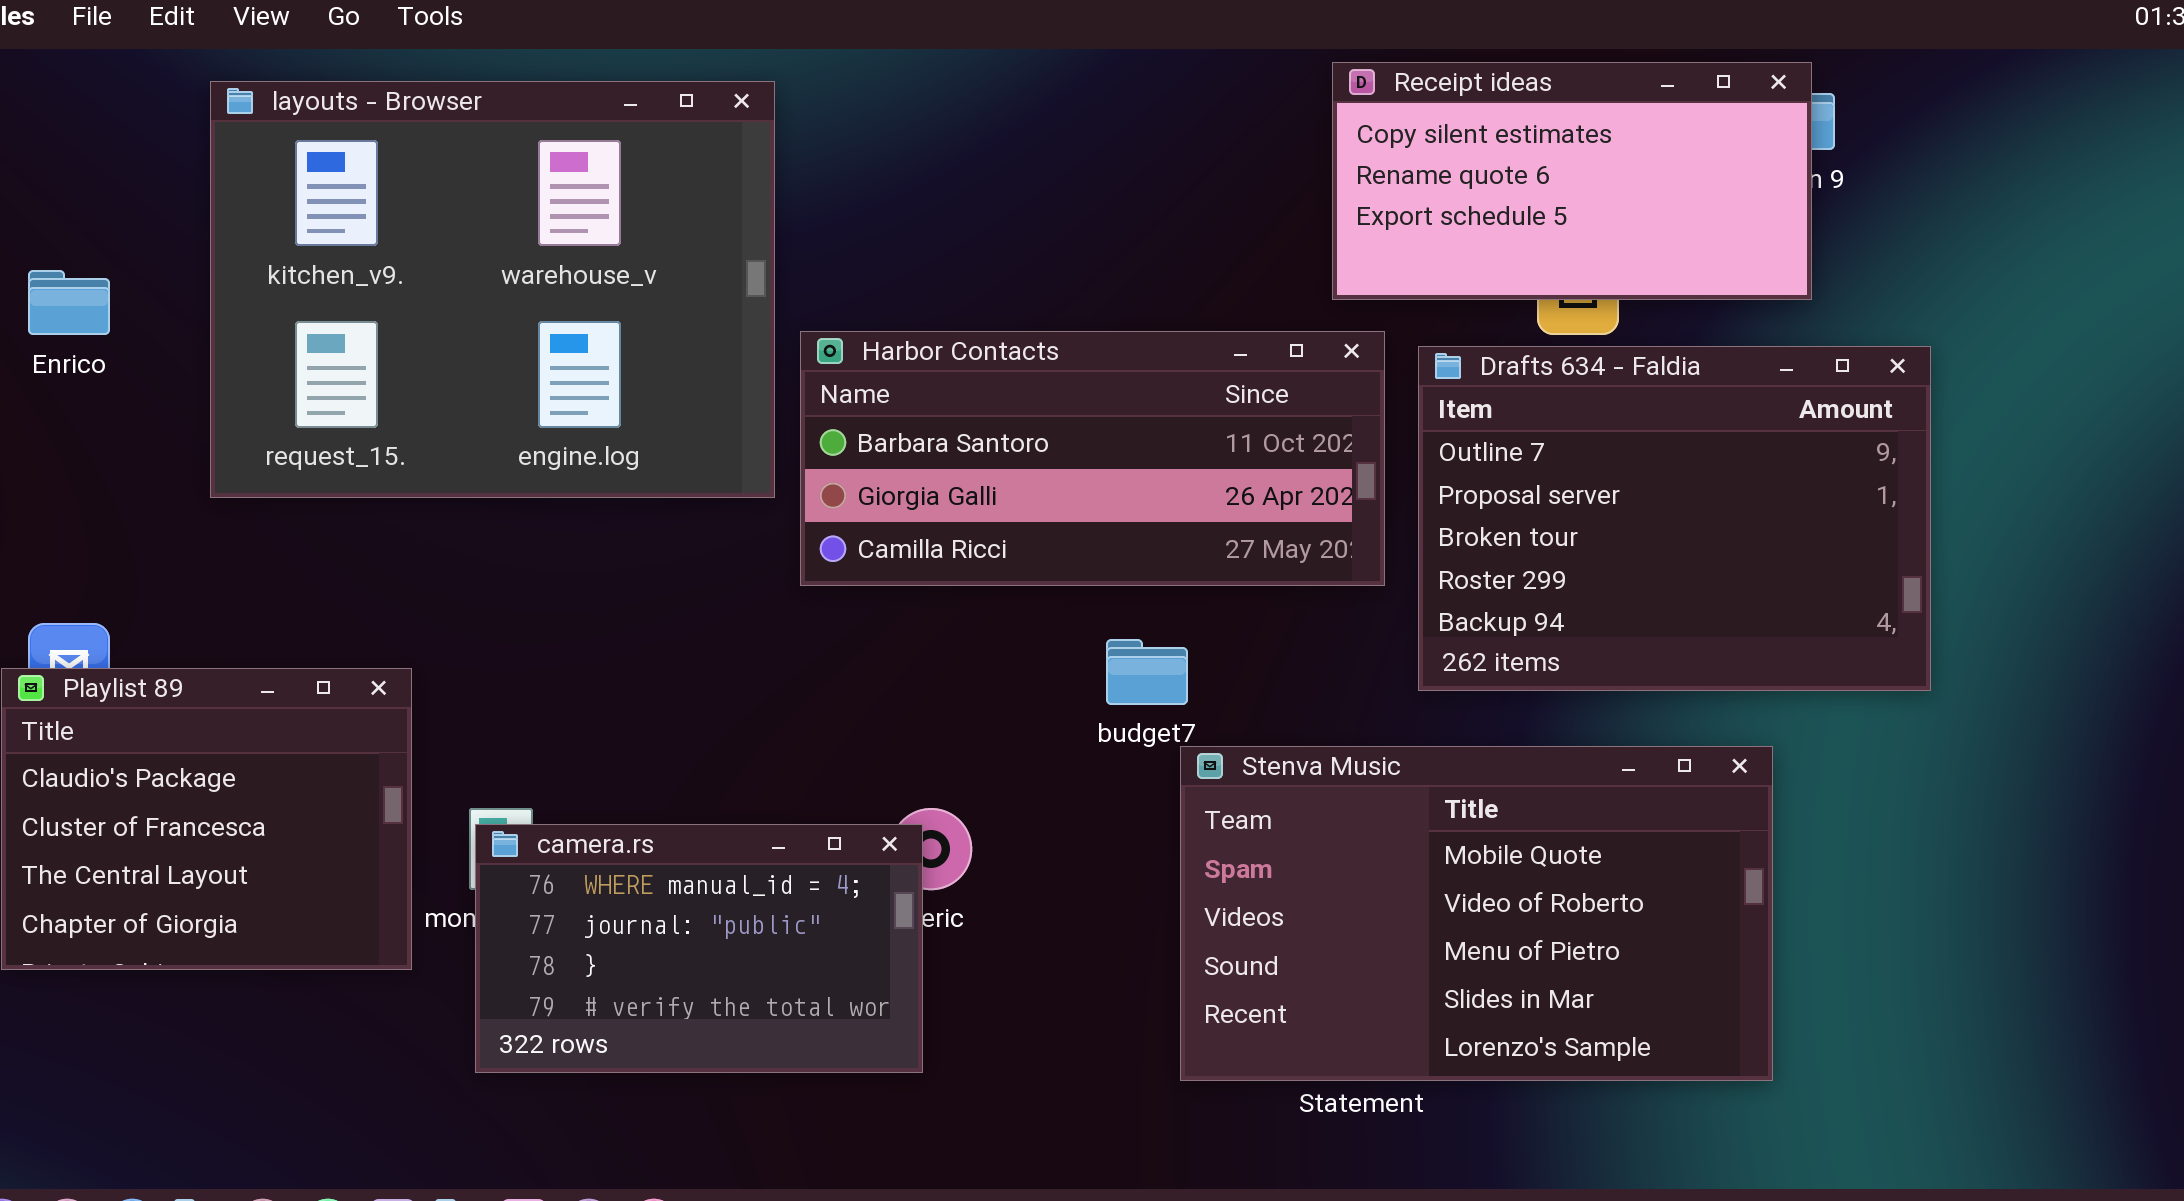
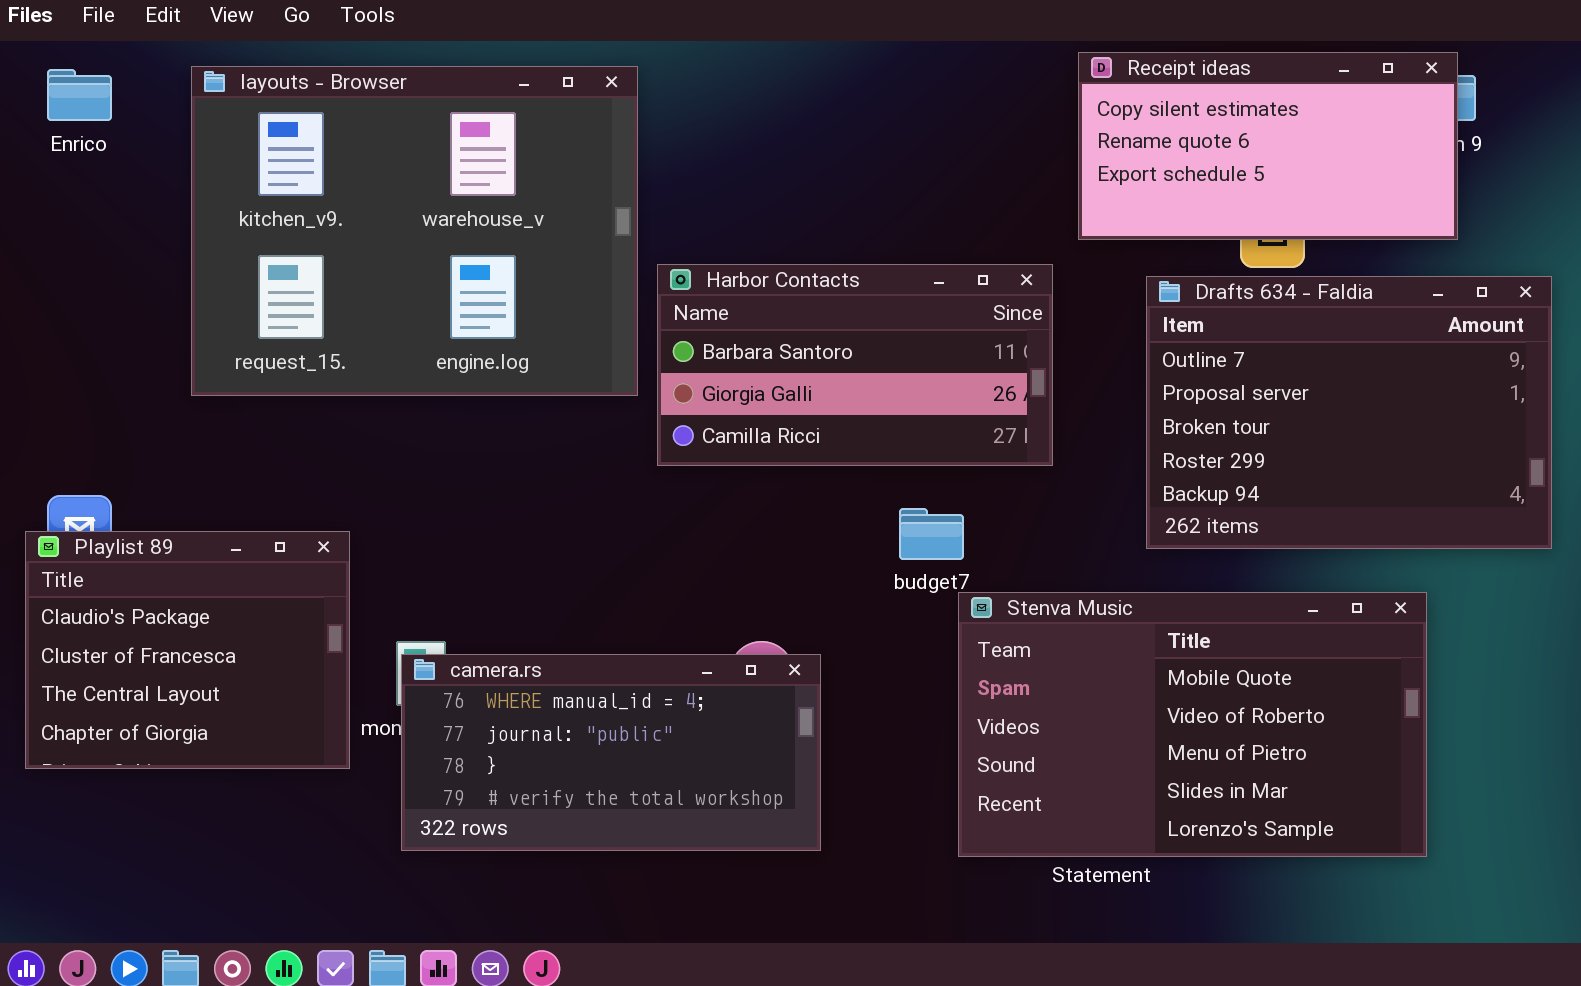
Enrico: [28,270,110,335] -> [47,69,112,121], moved
Harbor Contacts: [800,331,1385,586] -> [657,264,1053,466], resized
camera.rs: [475,824,923,1073] -> [401,654,821,851], resized

